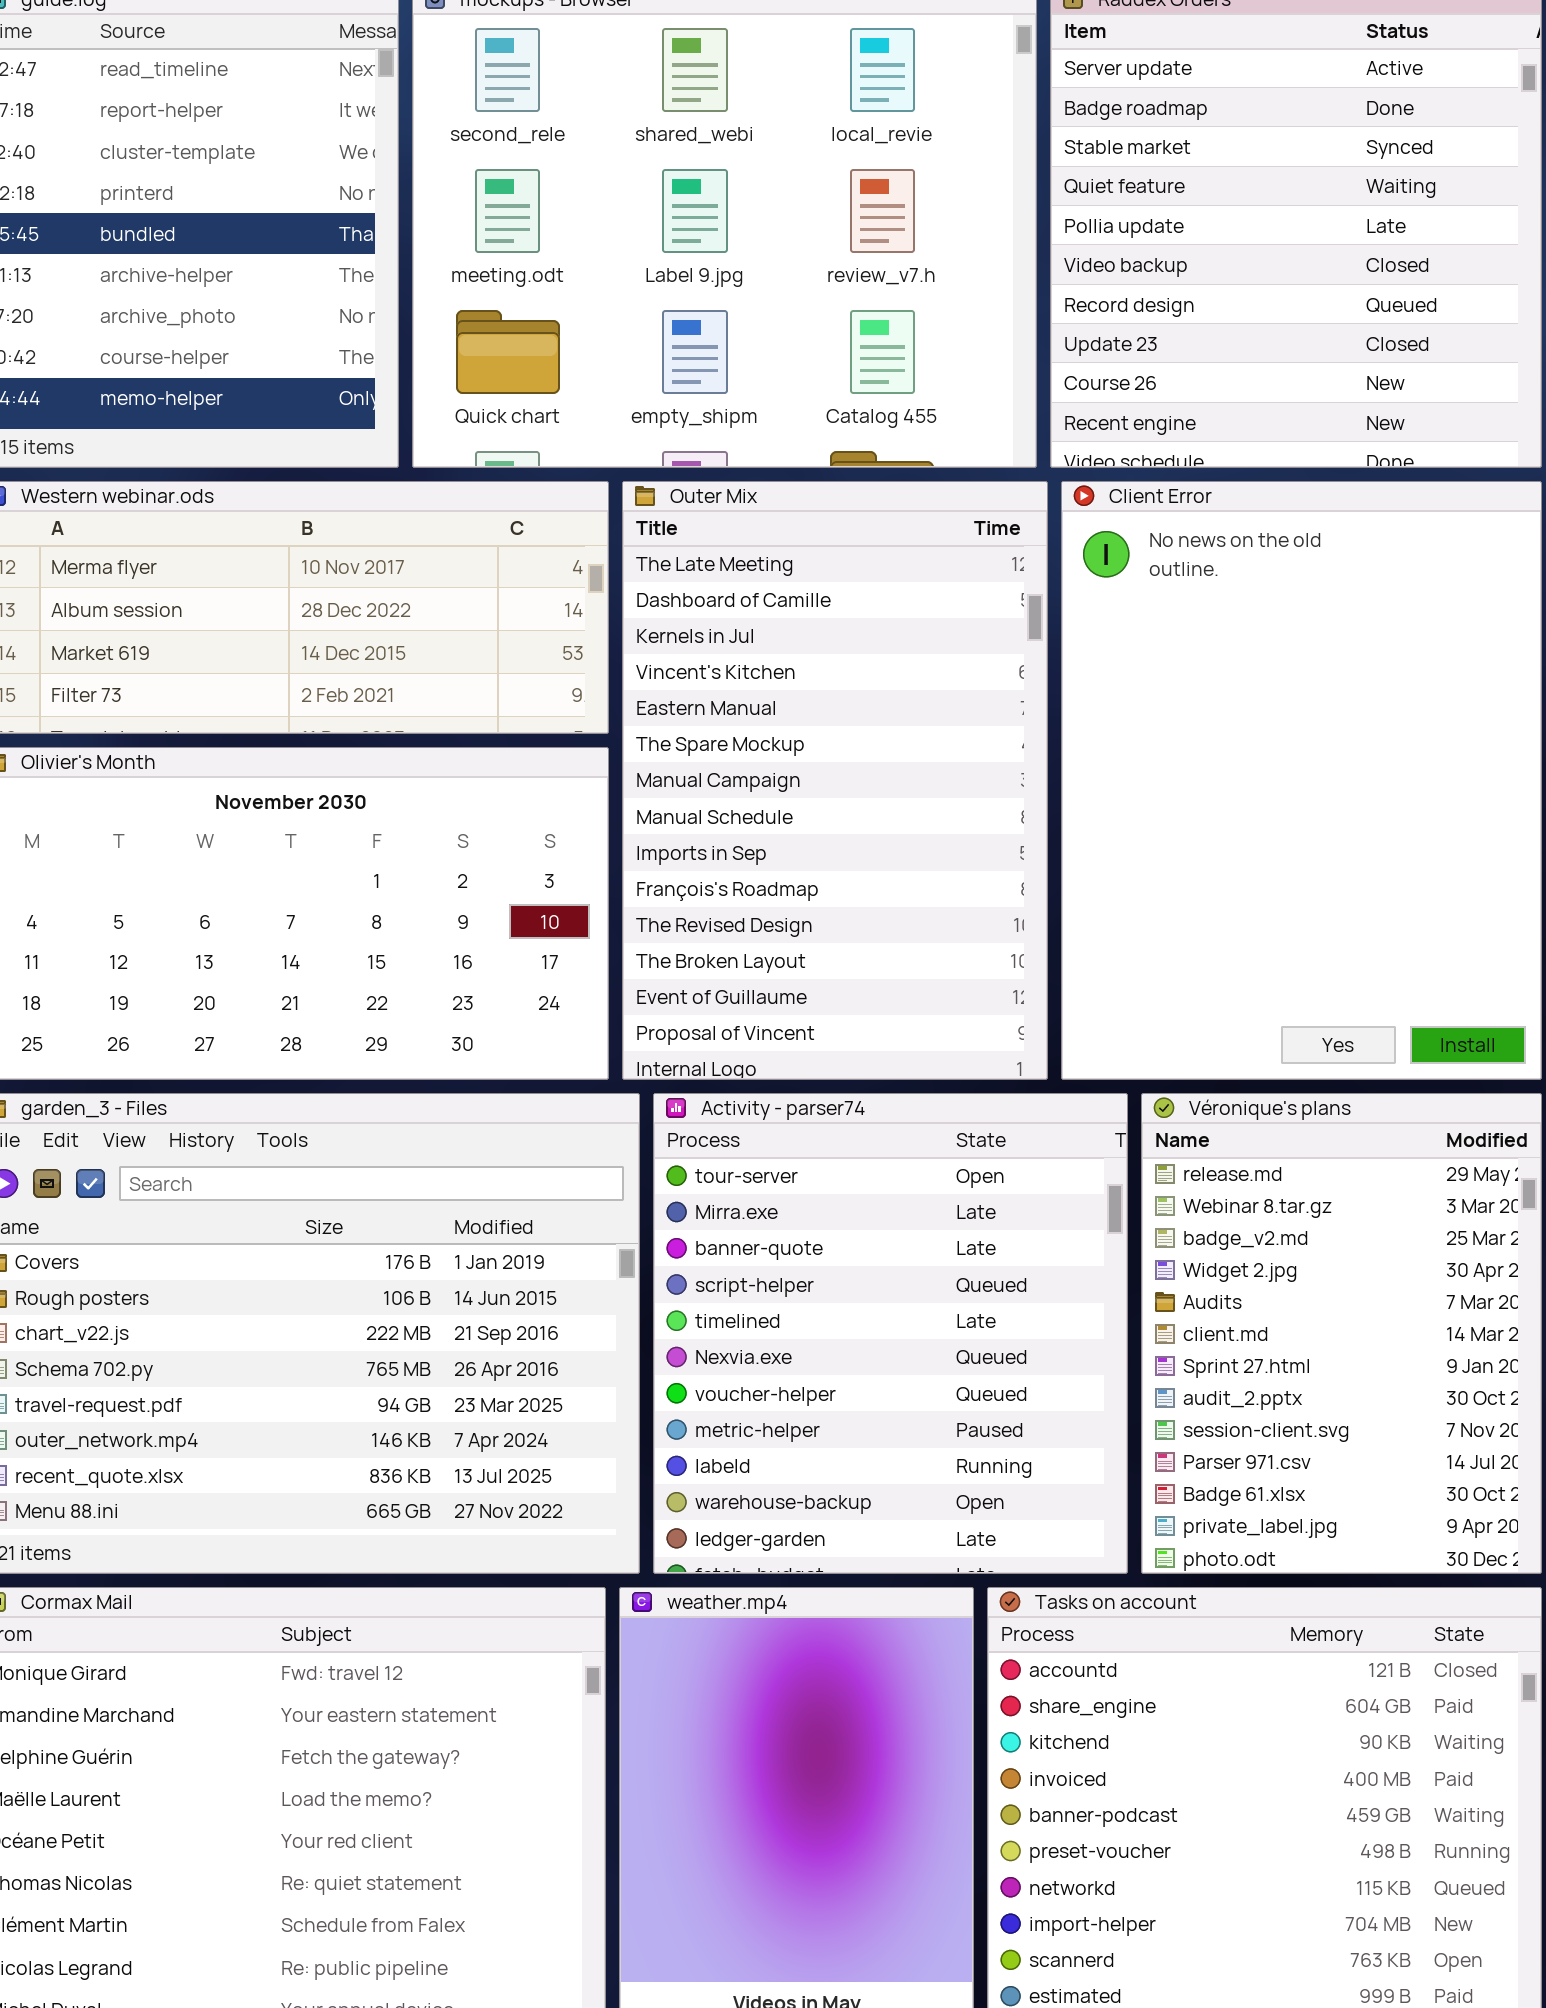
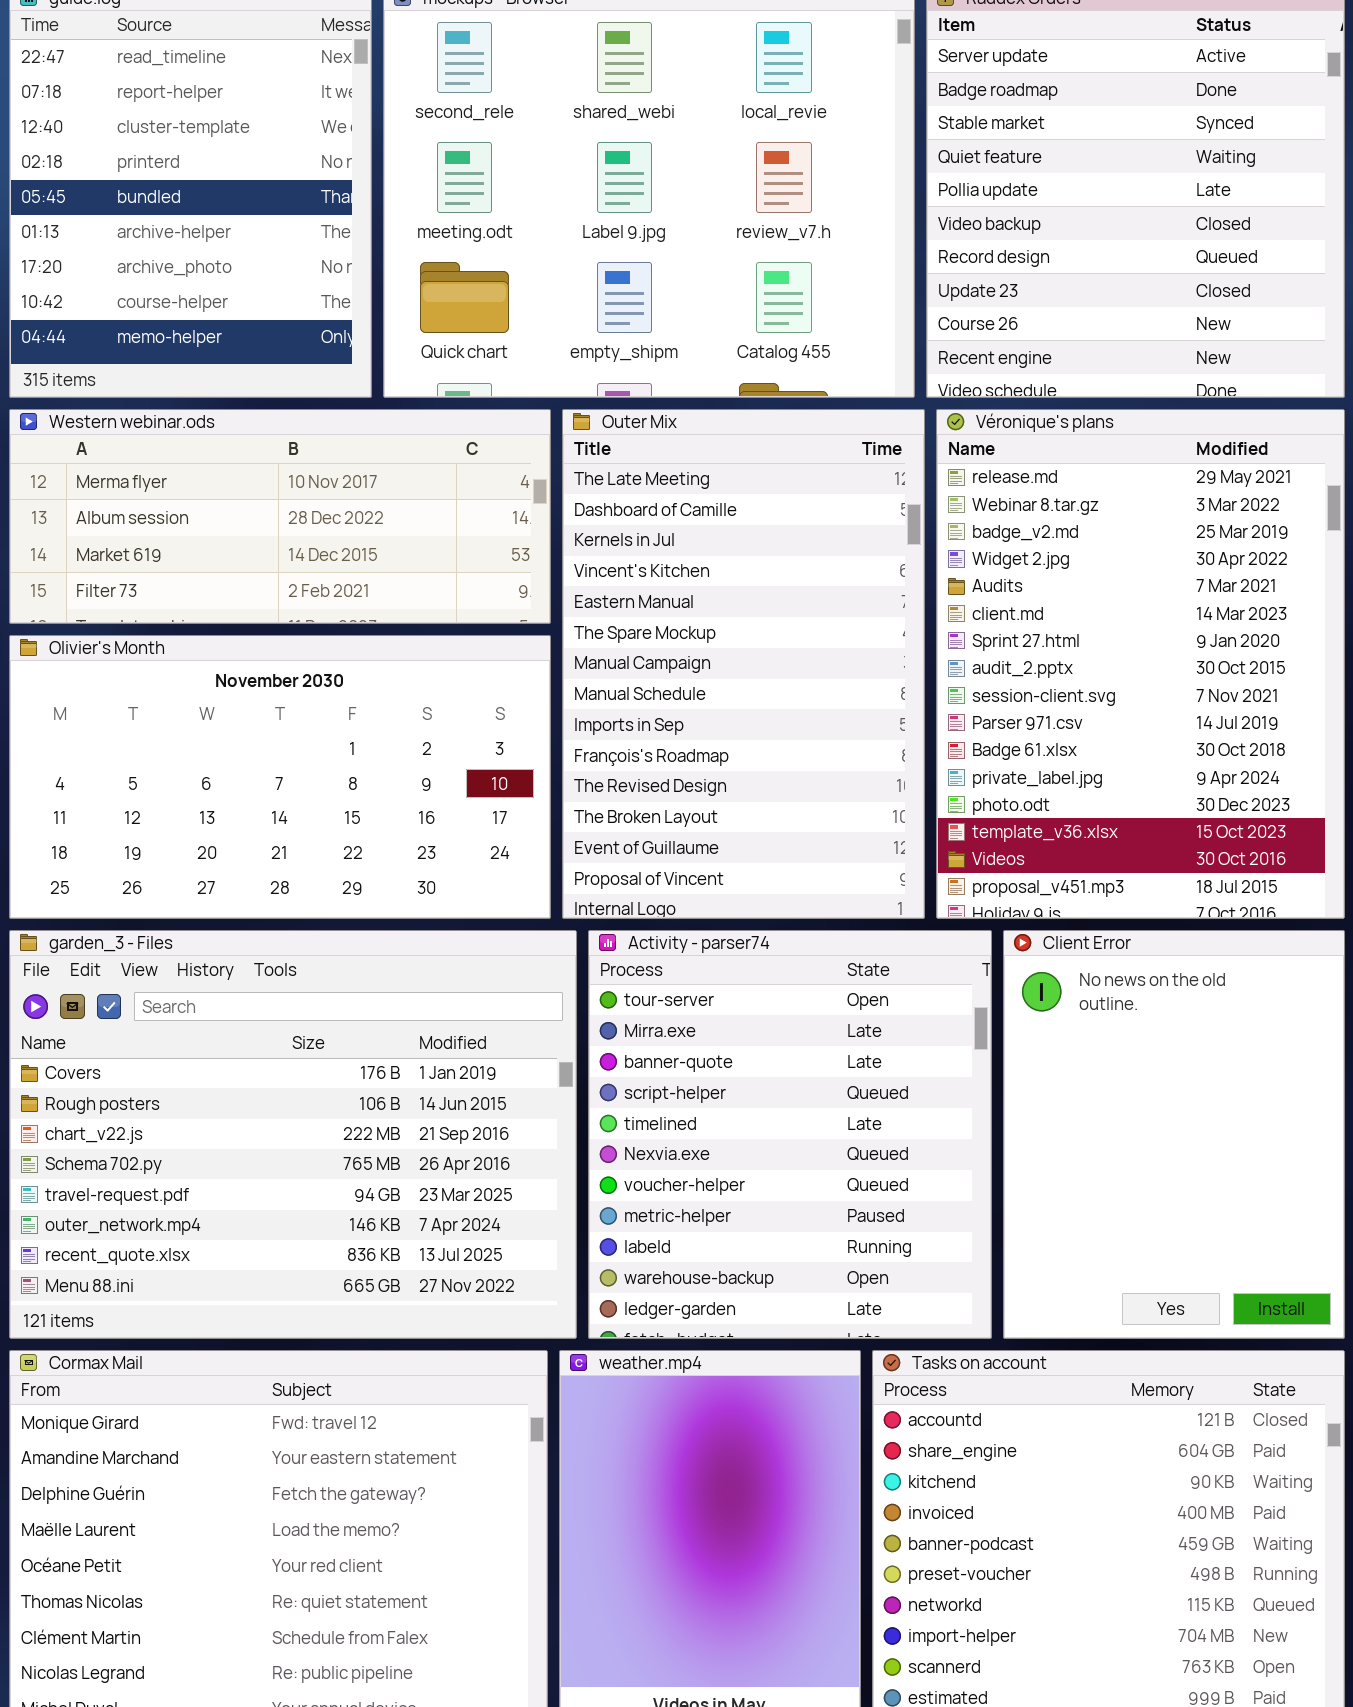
Client Error: [1061,481,1542,1080] -> [1003,930,1345,1339], moved, resized
Véronique's plans: [1141,1093,1542,1574] -> [936,409,1345,919], moved, resized

